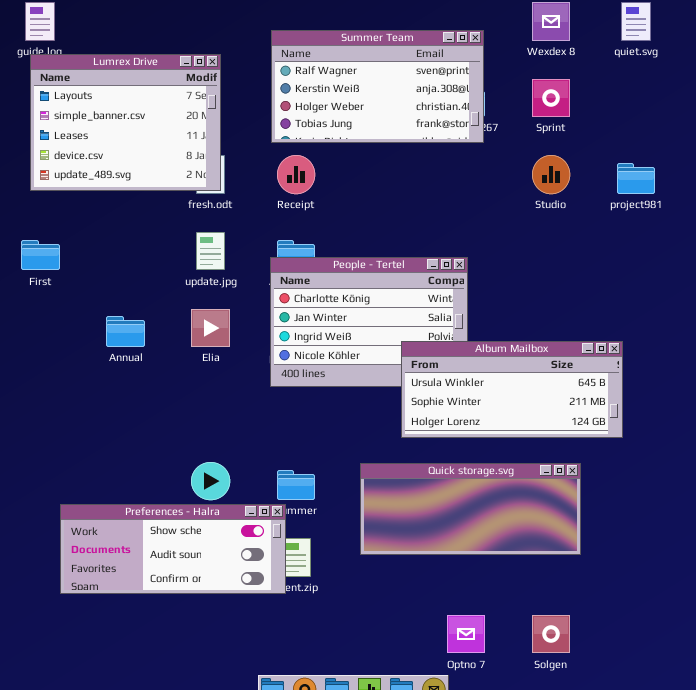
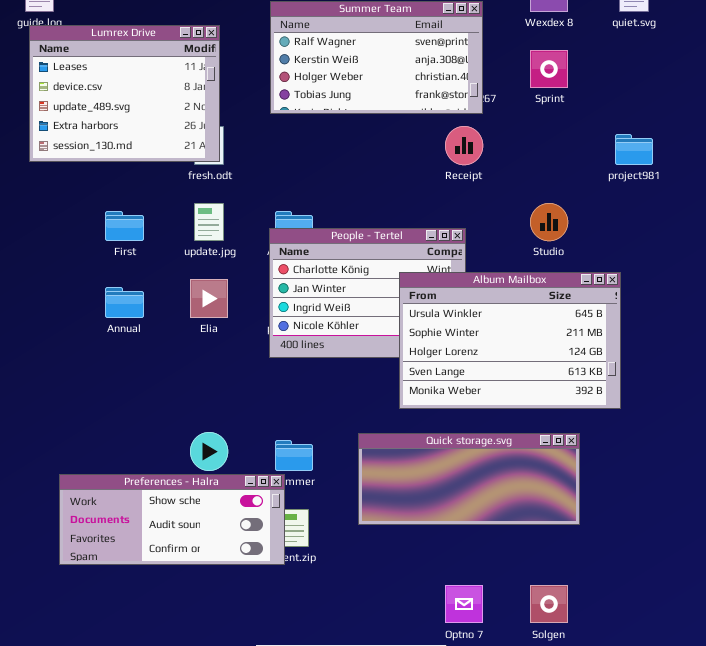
Lumrex Drive: [30,54,221,191] -> [29,25,220,162], scrolled down 2 rows
Receipt: [277,155,315,194] -> [445,126,483,165], moved
Studio: [532,155,570,194] -> [530,203,568,241], moved
First: [21,240,60,270] -> [105,211,144,241], moved
Album Mailbox: [401,341,623,438] -> [399,272,621,409], resized

